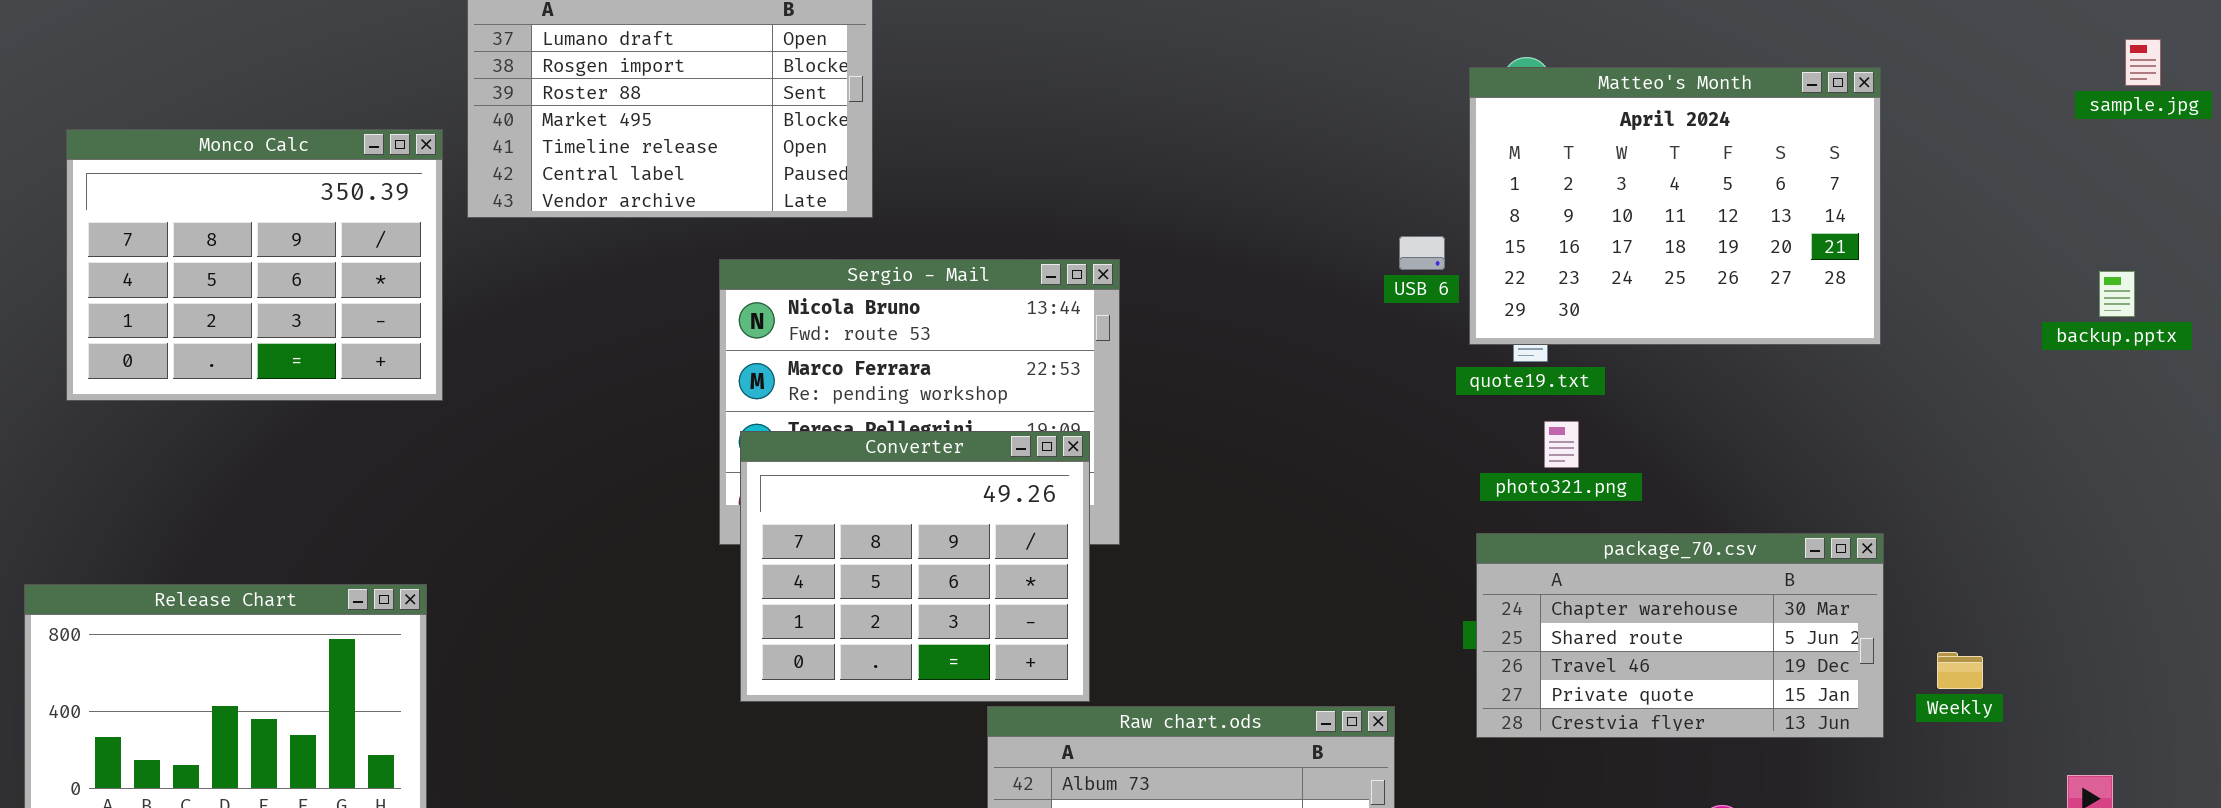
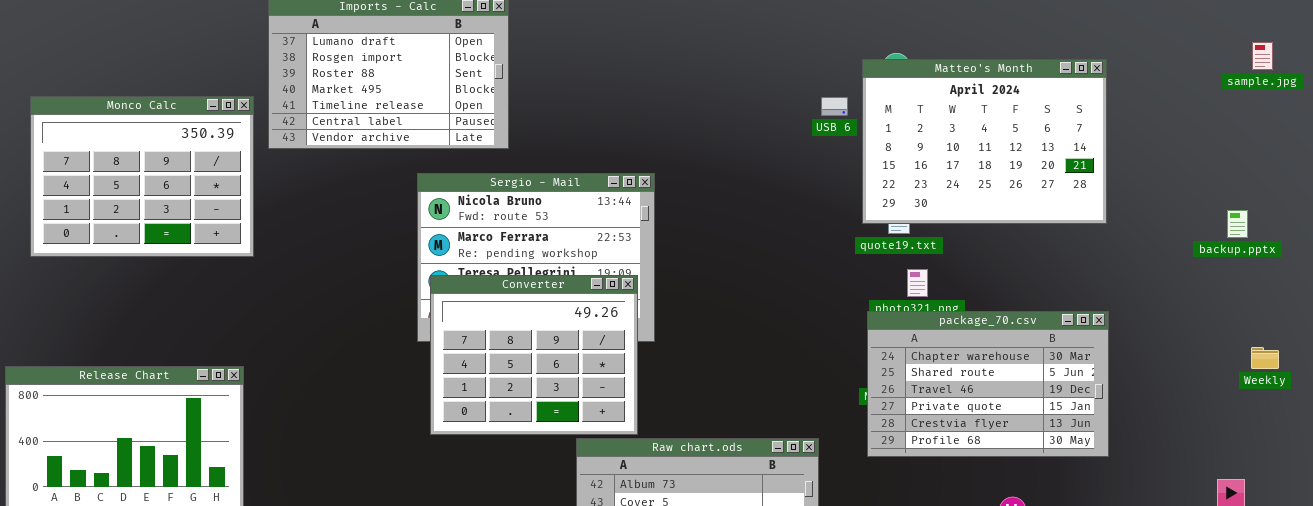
USB 6: [1399,236,1445,270] -> [821,97,848,116], moved
backup.pptx: [2099,271,2135,317] -> [1227,210,1248,238], moved
package_70.csv: [1476,533,1884,738] -> [867,311,1109,457], resized
Weekly: [1937,652,1983,689] -> [1251,347,1279,369], moved

